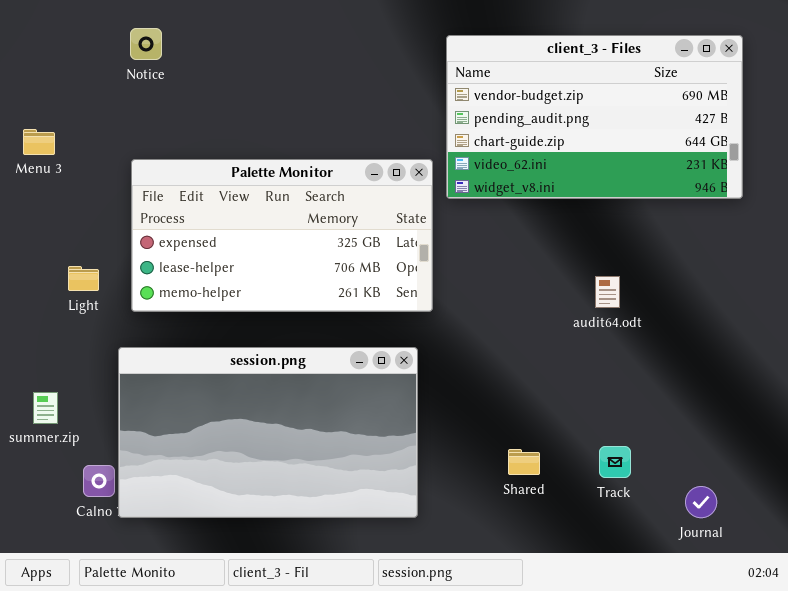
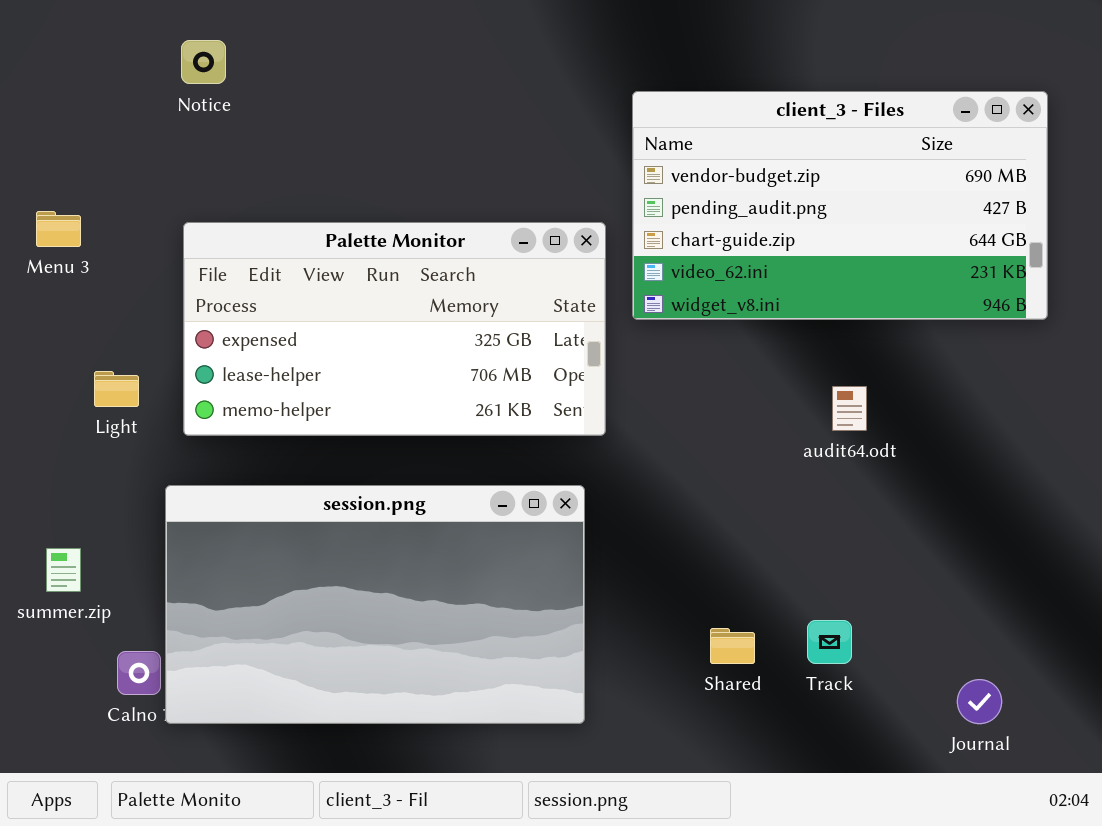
client_3 - Files: [446,35,743,199] -> [632,91,1048,320], moved
Menu 3: [23,129,55,155] -> [36,211,81,247], moved
Track: [599,446,631,478] -> [807,620,852,664], moved

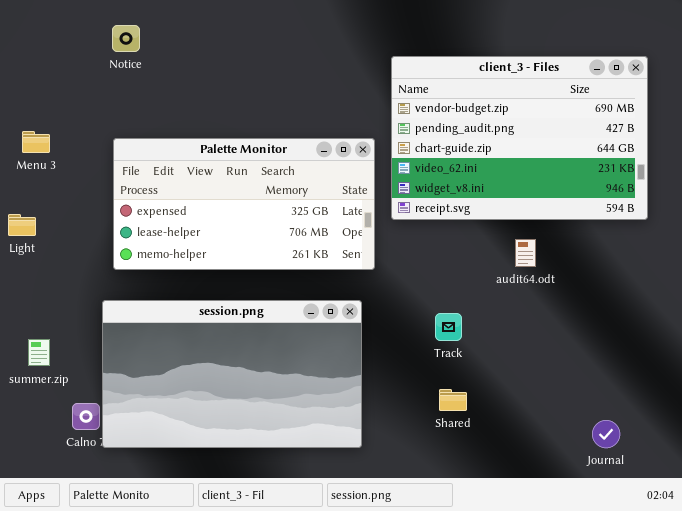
client_3 - Files: [632,91,1048,320] -> [391,56,648,220], resized
Light: [94,371,139,407] -> [8,214,36,236], moved
Track: [807,620,852,664] -> [435,313,462,341], moved

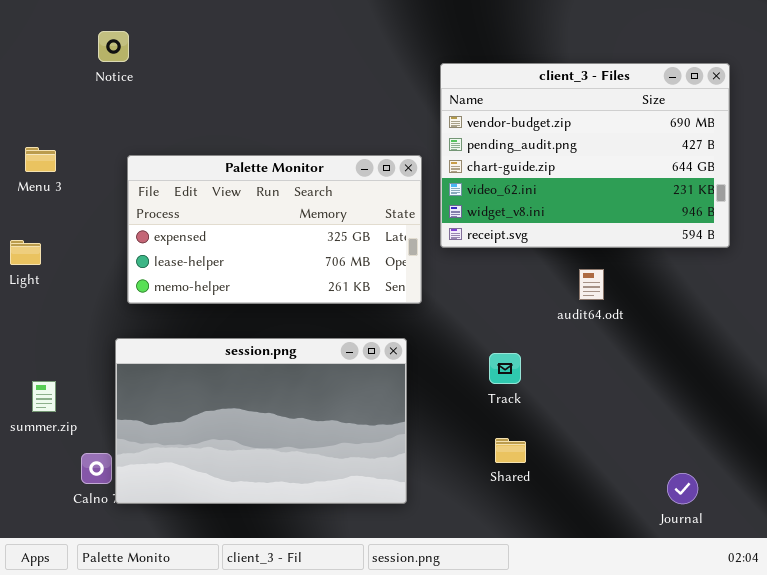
Notice: [112,25,140,52] -> [98,31,129,62], moved

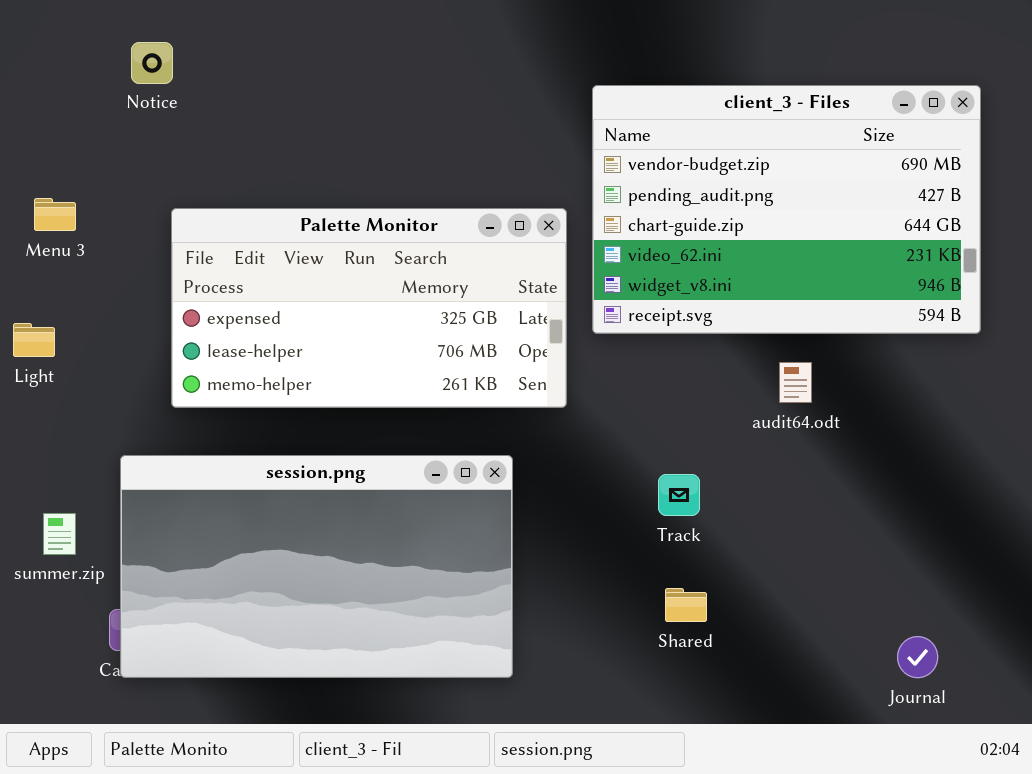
session.png: [115,338,407,504] -> [120,455,513,678], moved

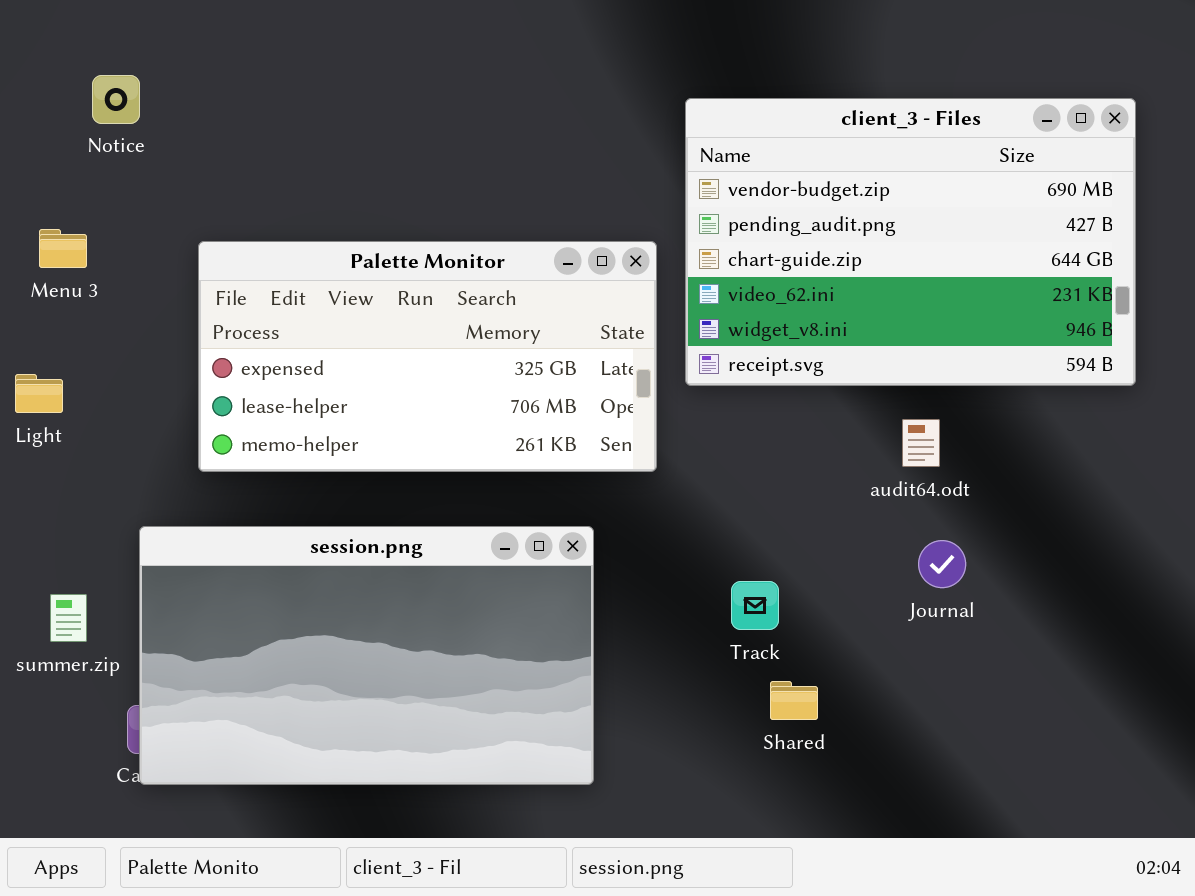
Notice: [131,42,173,84] -> [92,75,140,124], moved
Track: [658,474,700,516] -> [731,581,779,630], moved
Journal: [897,636,938,678] -> [918,540,966,588], moved

